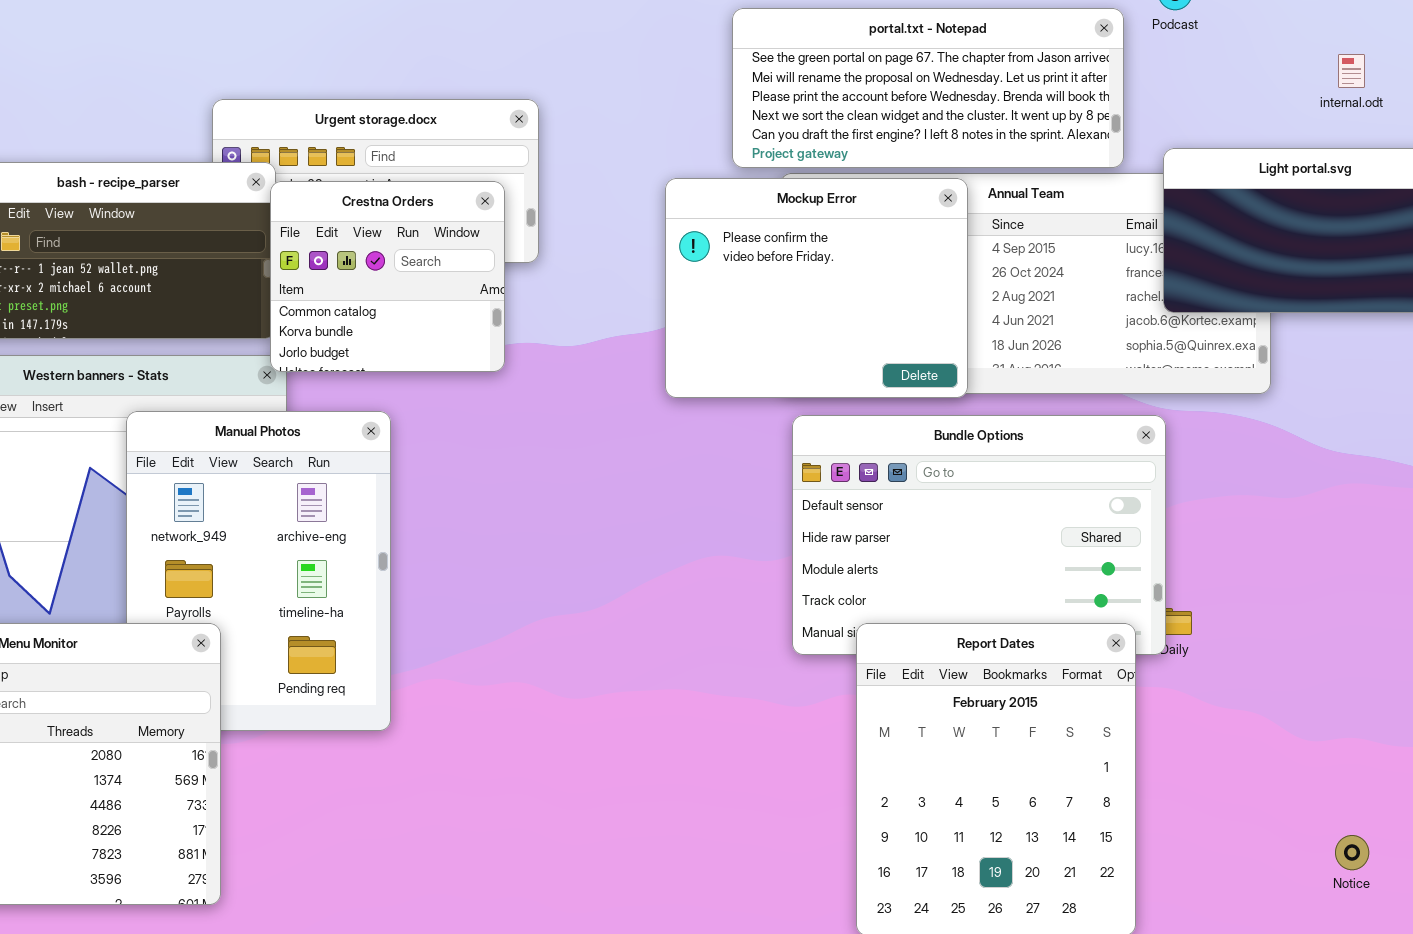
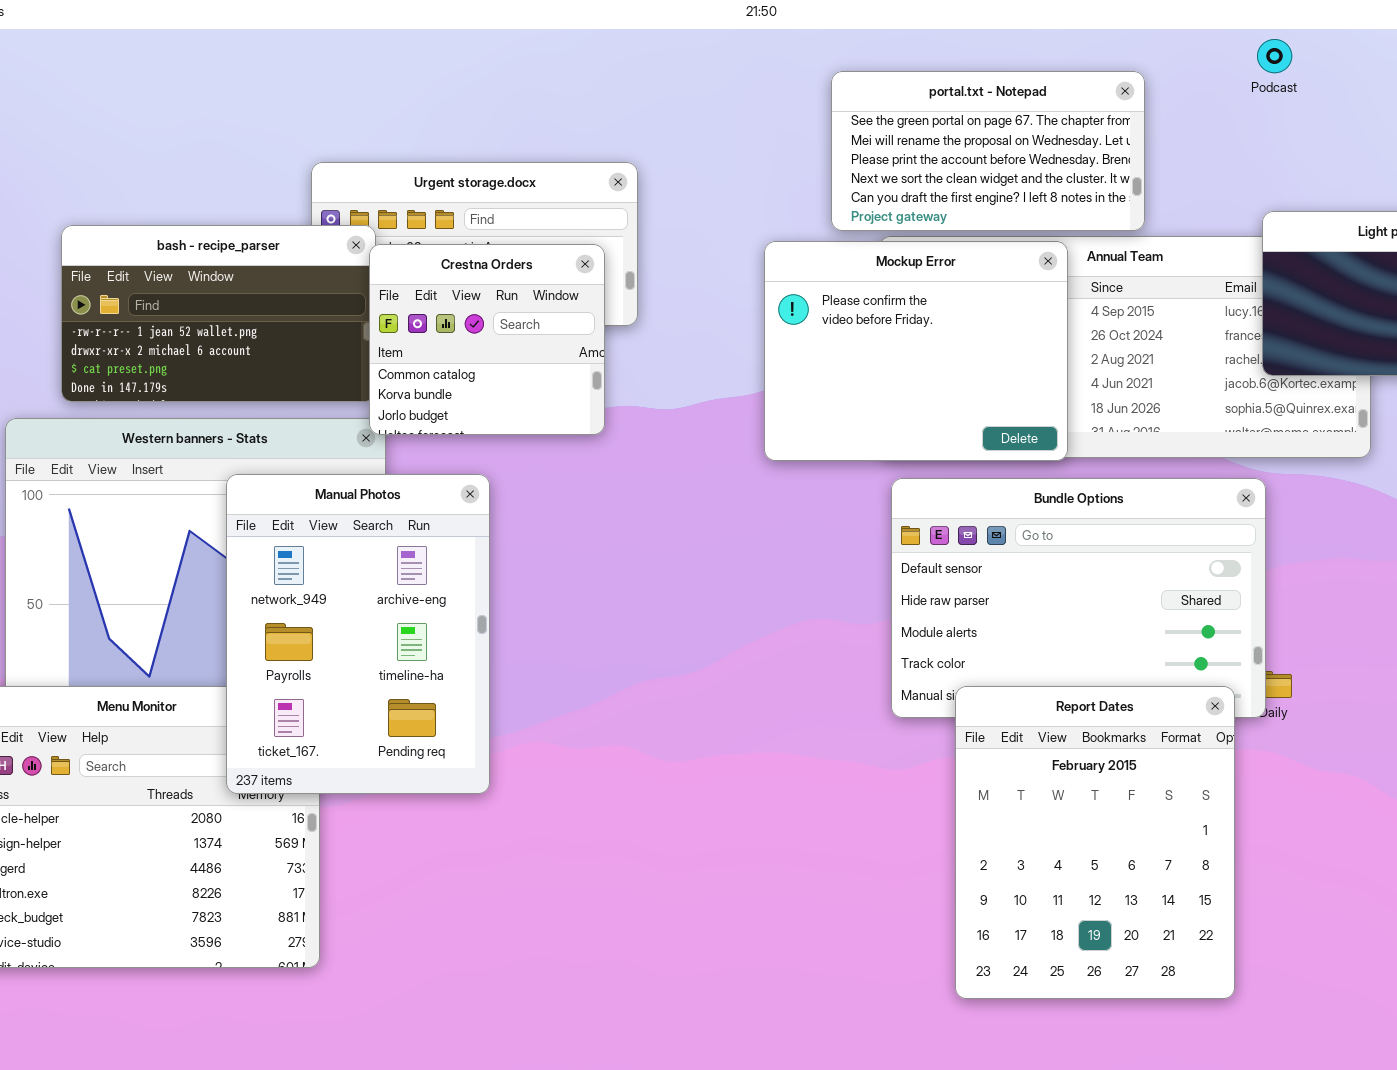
portal.txt - Notepad: [732,8,1124,168] -> [831,71,1145,231], resized
Manual Photos: [126,411,391,731] -> [226,474,490,794], raised

